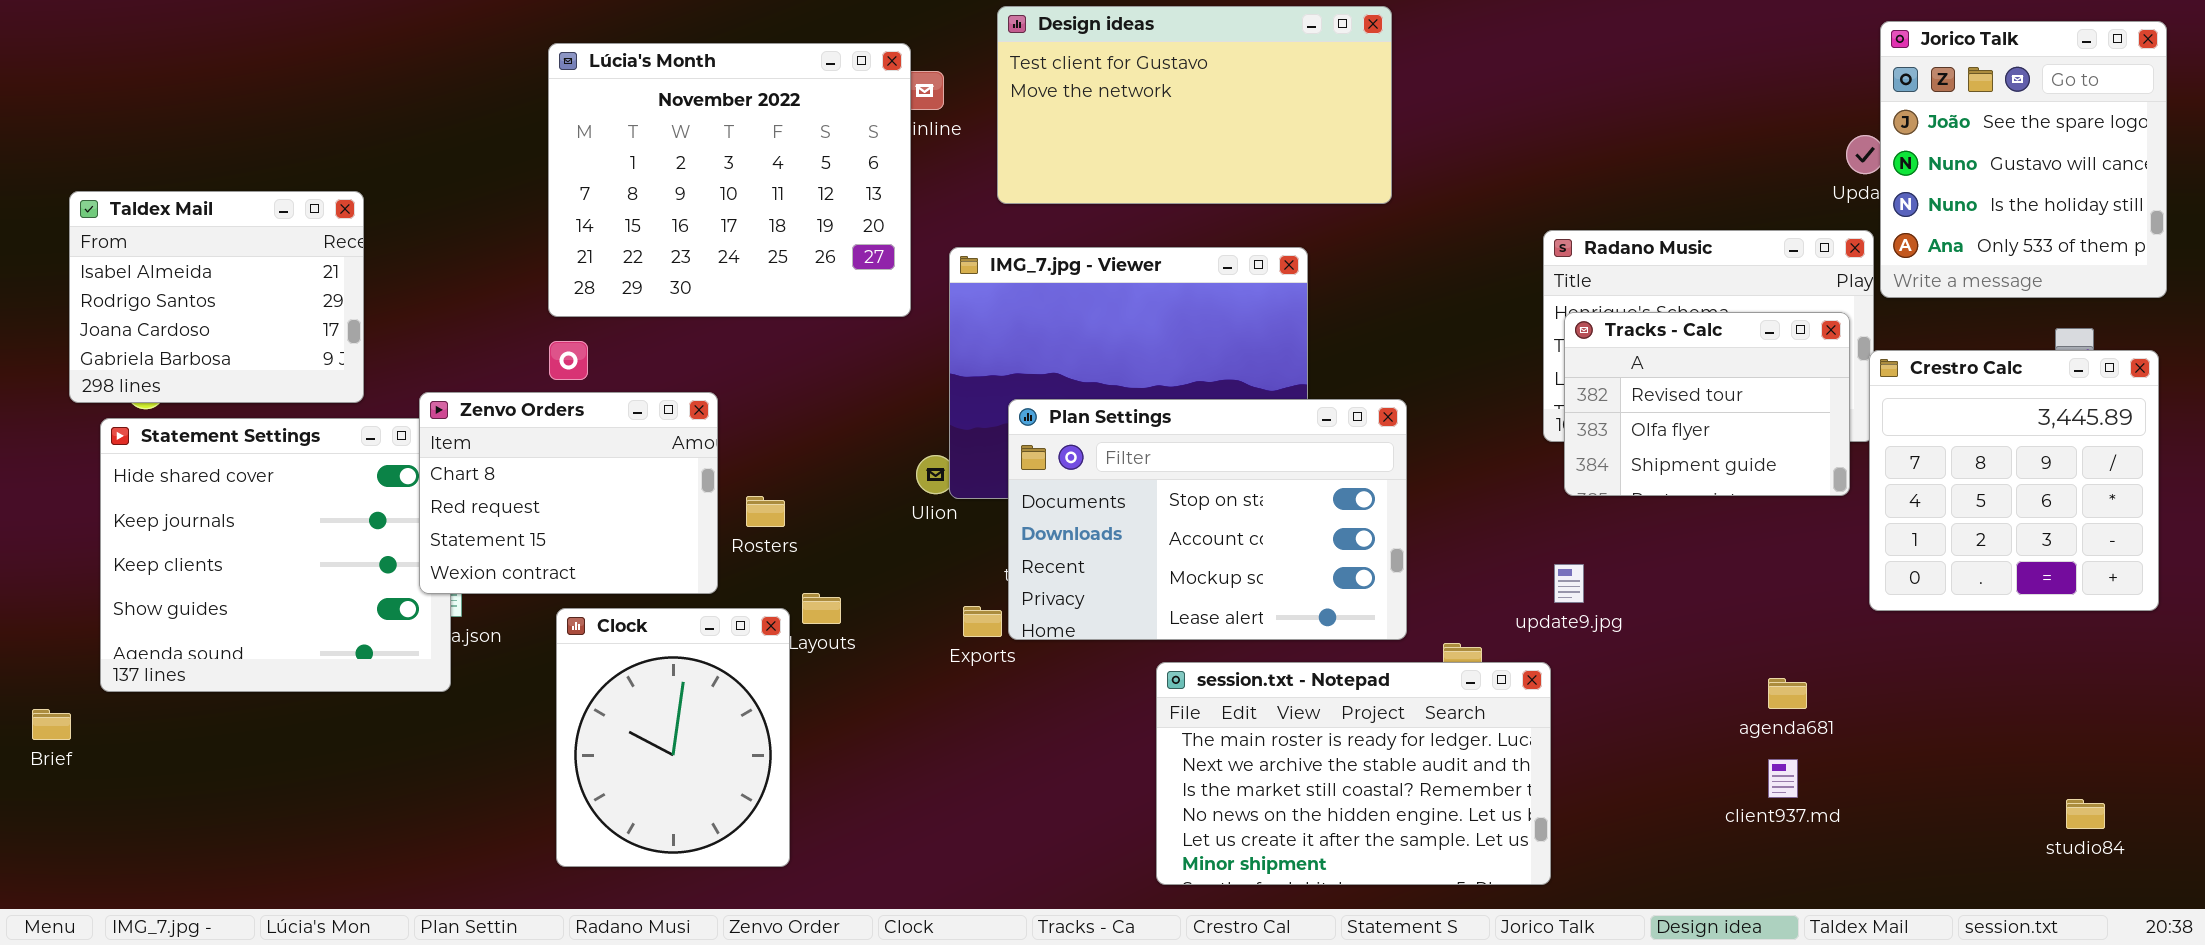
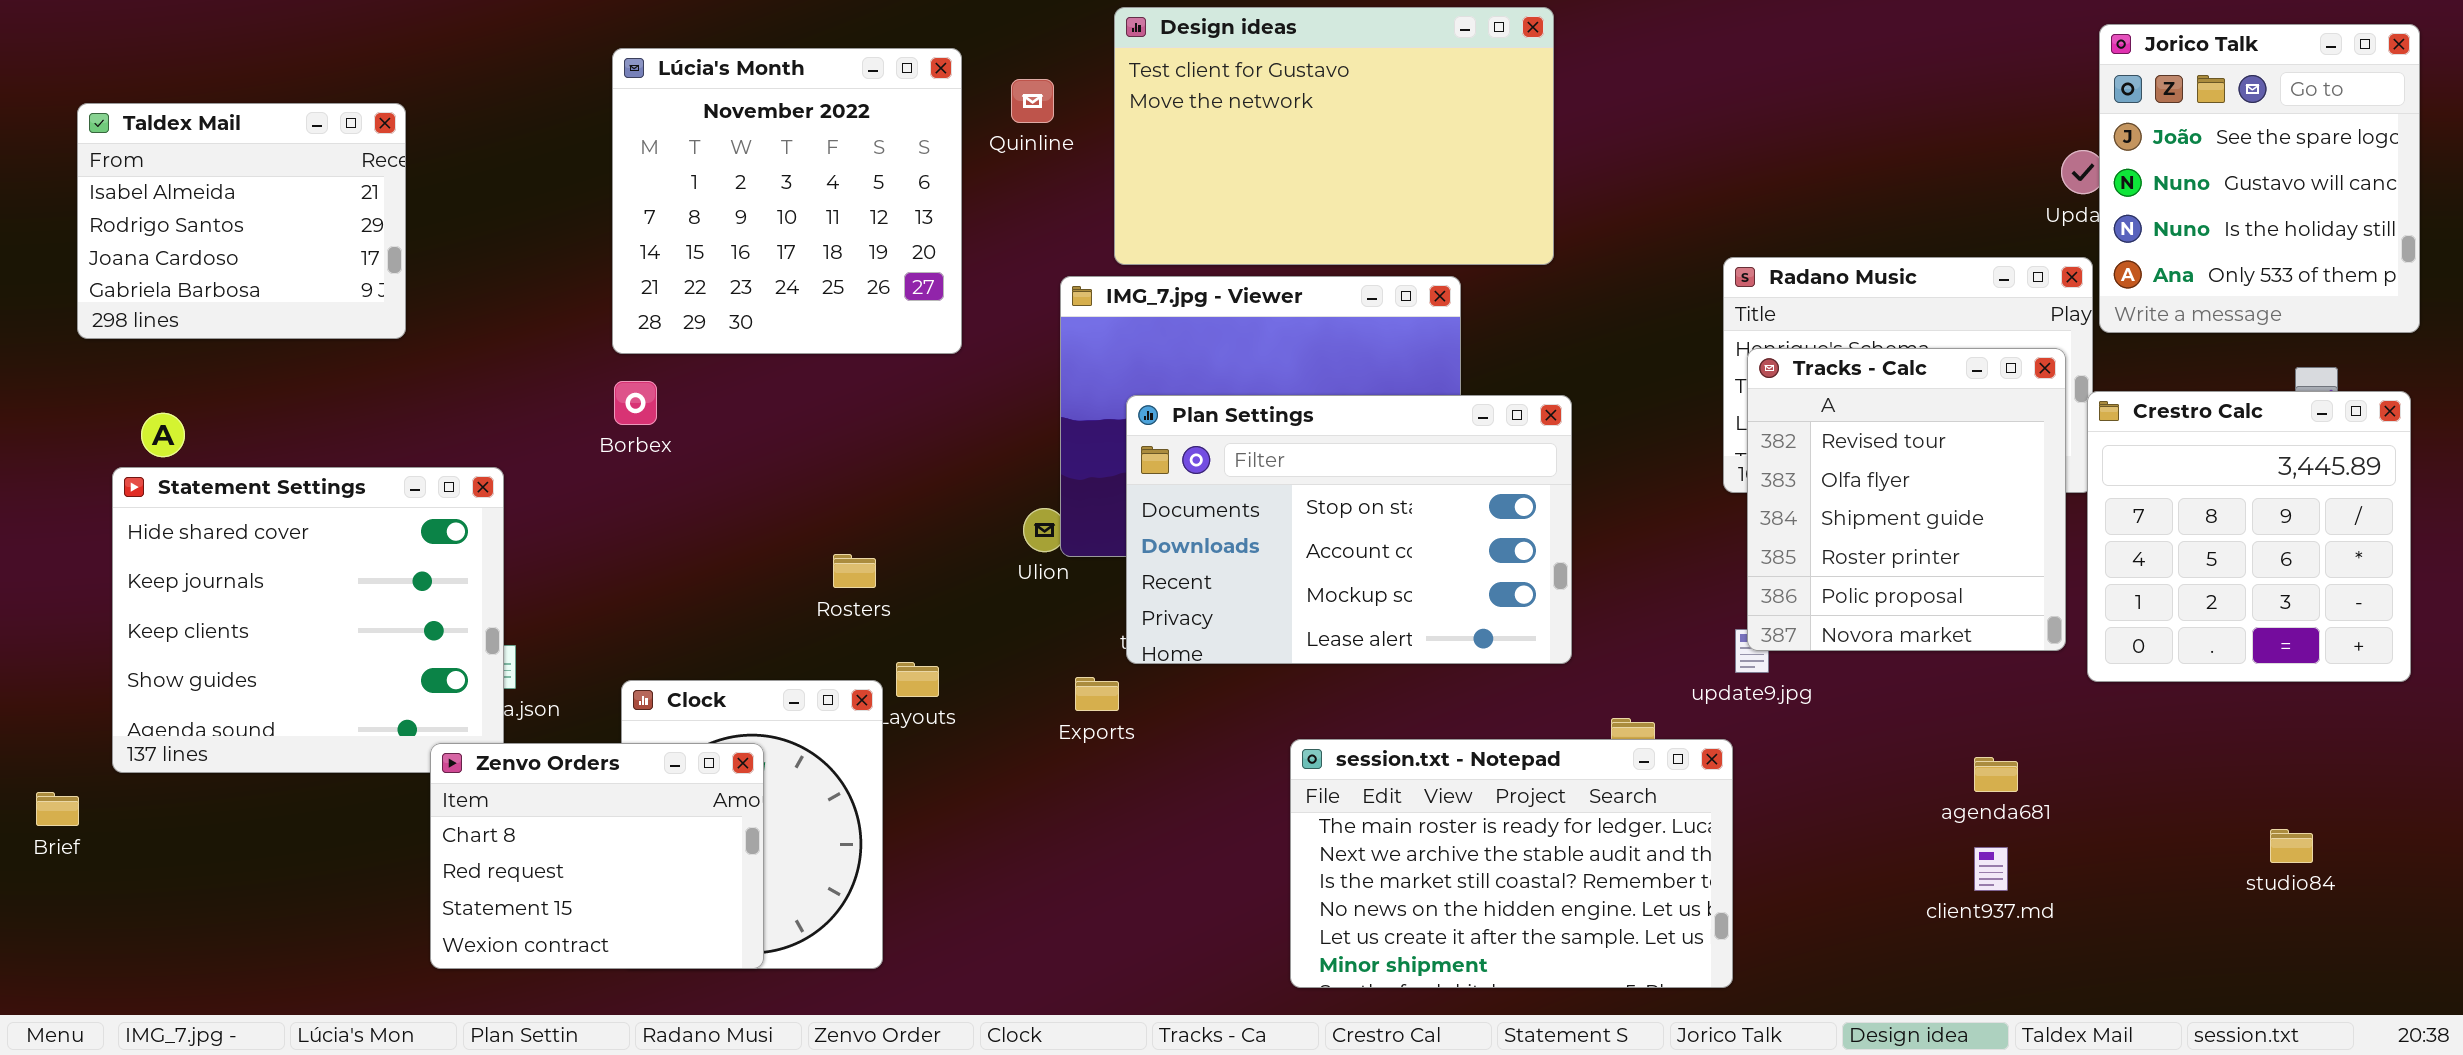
Design ideas: [997,6,1392,204] -> [1114,7,1554,265], resized
Lúcia's Month: [548,43,911,317] -> [612,48,962,354], resized
Taldex Mail: [69,191,364,403] -> [77,103,406,339], moved
Tracks - Calc: [1564,312,1850,496] -> [1747,348,2066,651], resized
Zenvo Orders: [419,392,718,594] -> [430,743,764,969], moved
Plan Settings: [1008,399,1407,640] -> [1126,395,1572,664], moved
studio84: [2066,799,2105,829] -> [2270,829,2313,863], moved

